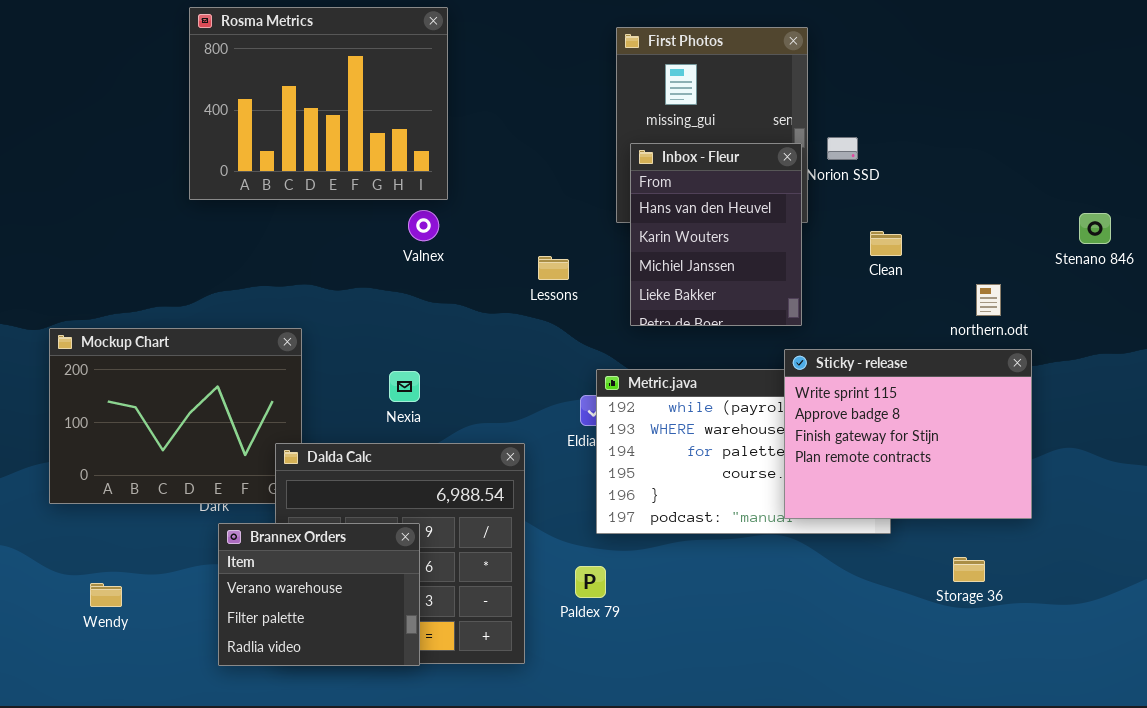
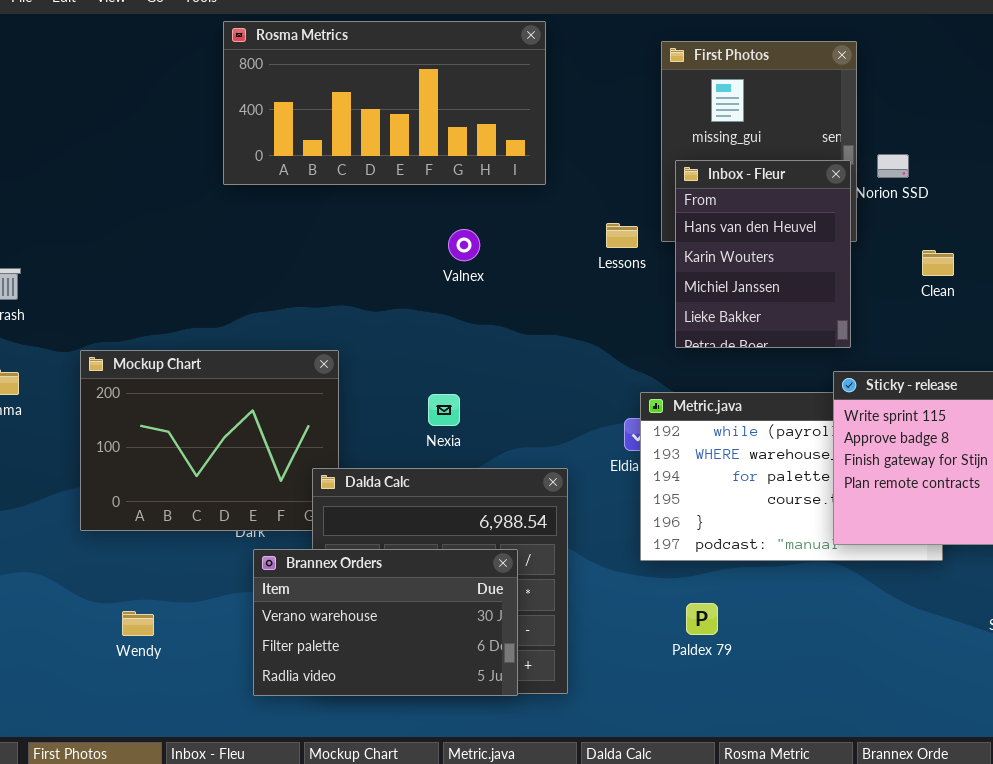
Rosma Metrics: [189,7,448,200] -> [223,21,546,185], resized
Lessons: [538,256,569,280] -> [606,223,638,248], moved
Brannex Orders: [218,523,420,666] -> [253,549,518,696], resized
Paldex 79: [575,566,606,598] -> [686,603,718,635], moved

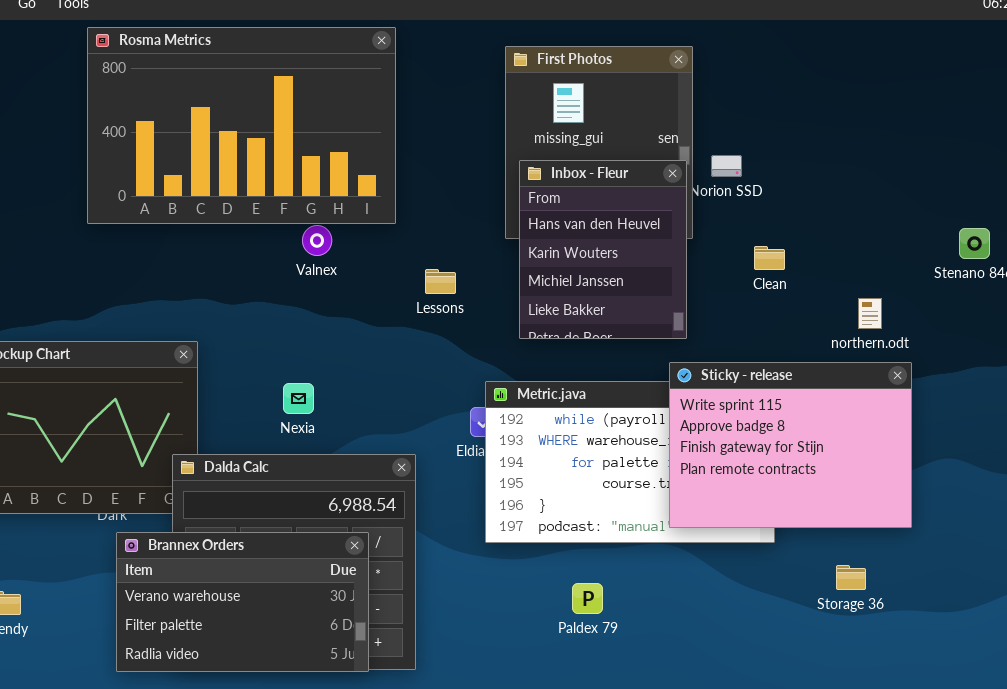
Rosma Metrics: [223,21,546,185] -> [87,27,396,224], resized
Lessons: [606,223,638,248] -> [425,269,456,294], moved
Paldex 79: [686,603,718,635] -> [572,583,603,614], moved

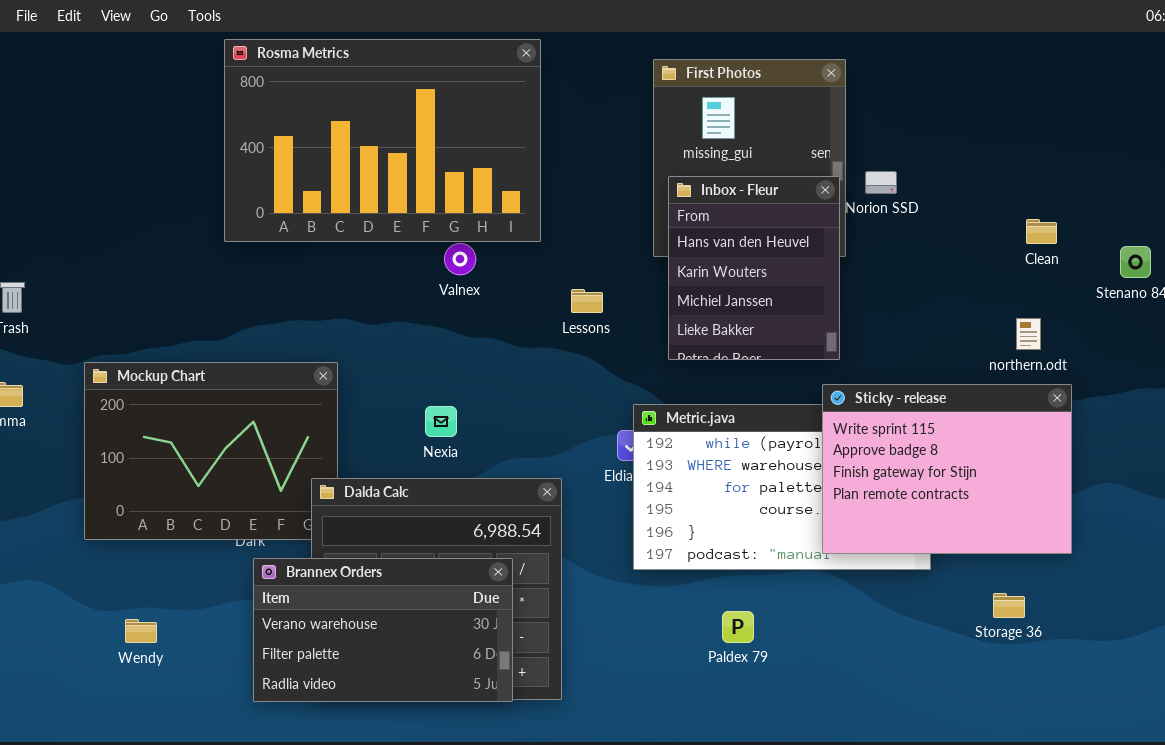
Clean: [754,246,785,270] -> [1026,219,1057,244], moved

